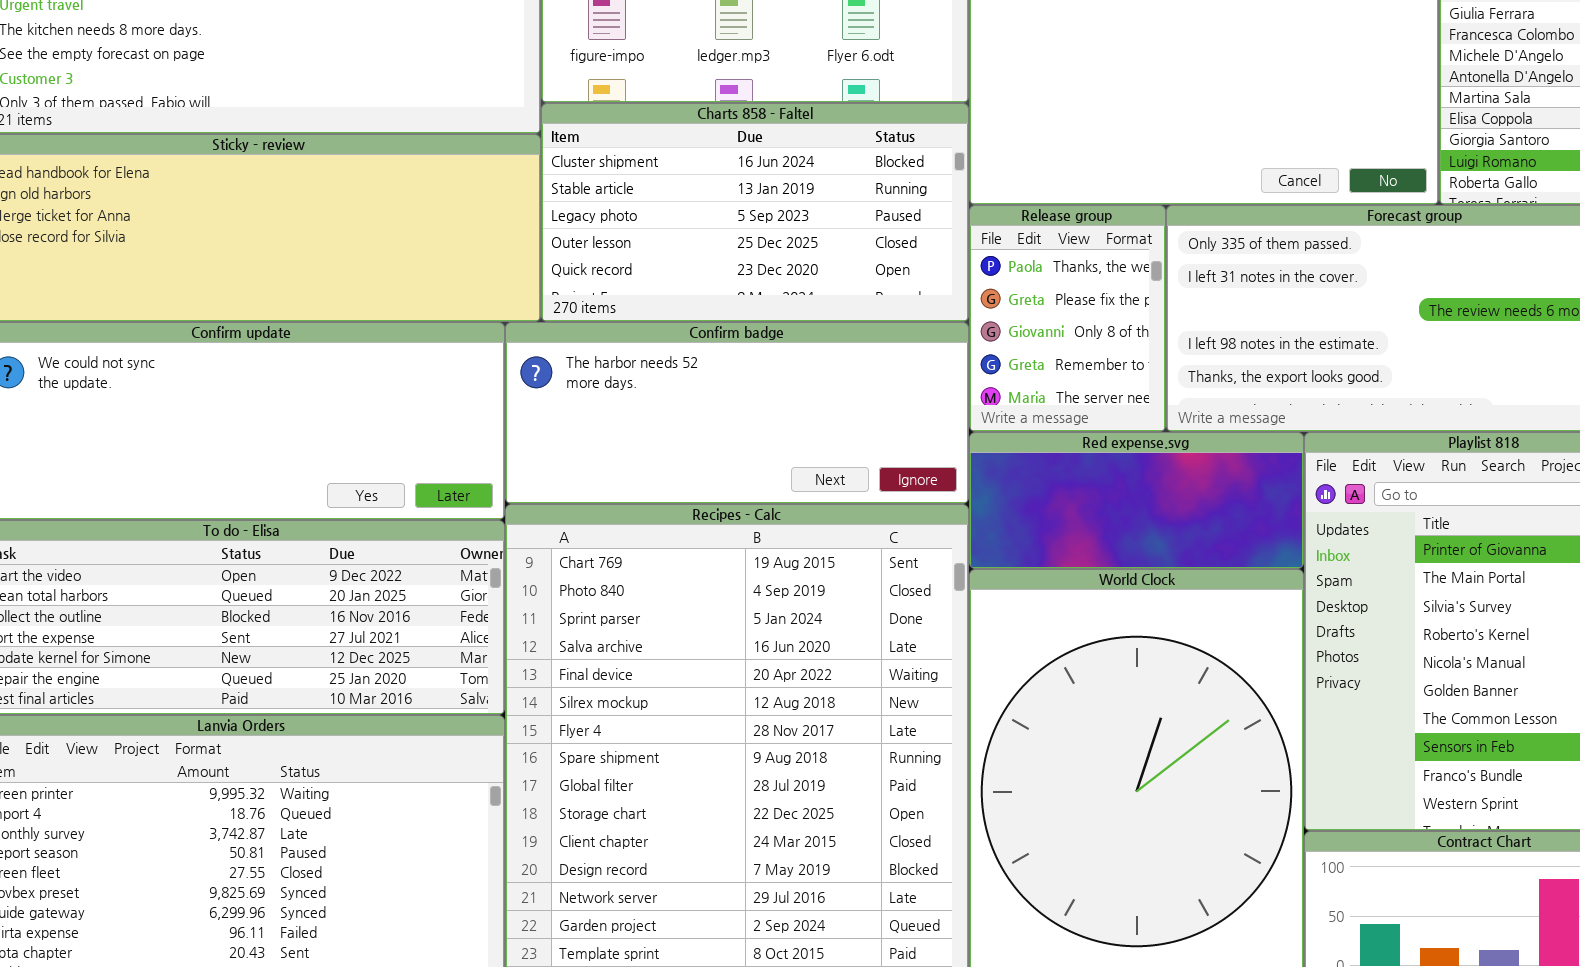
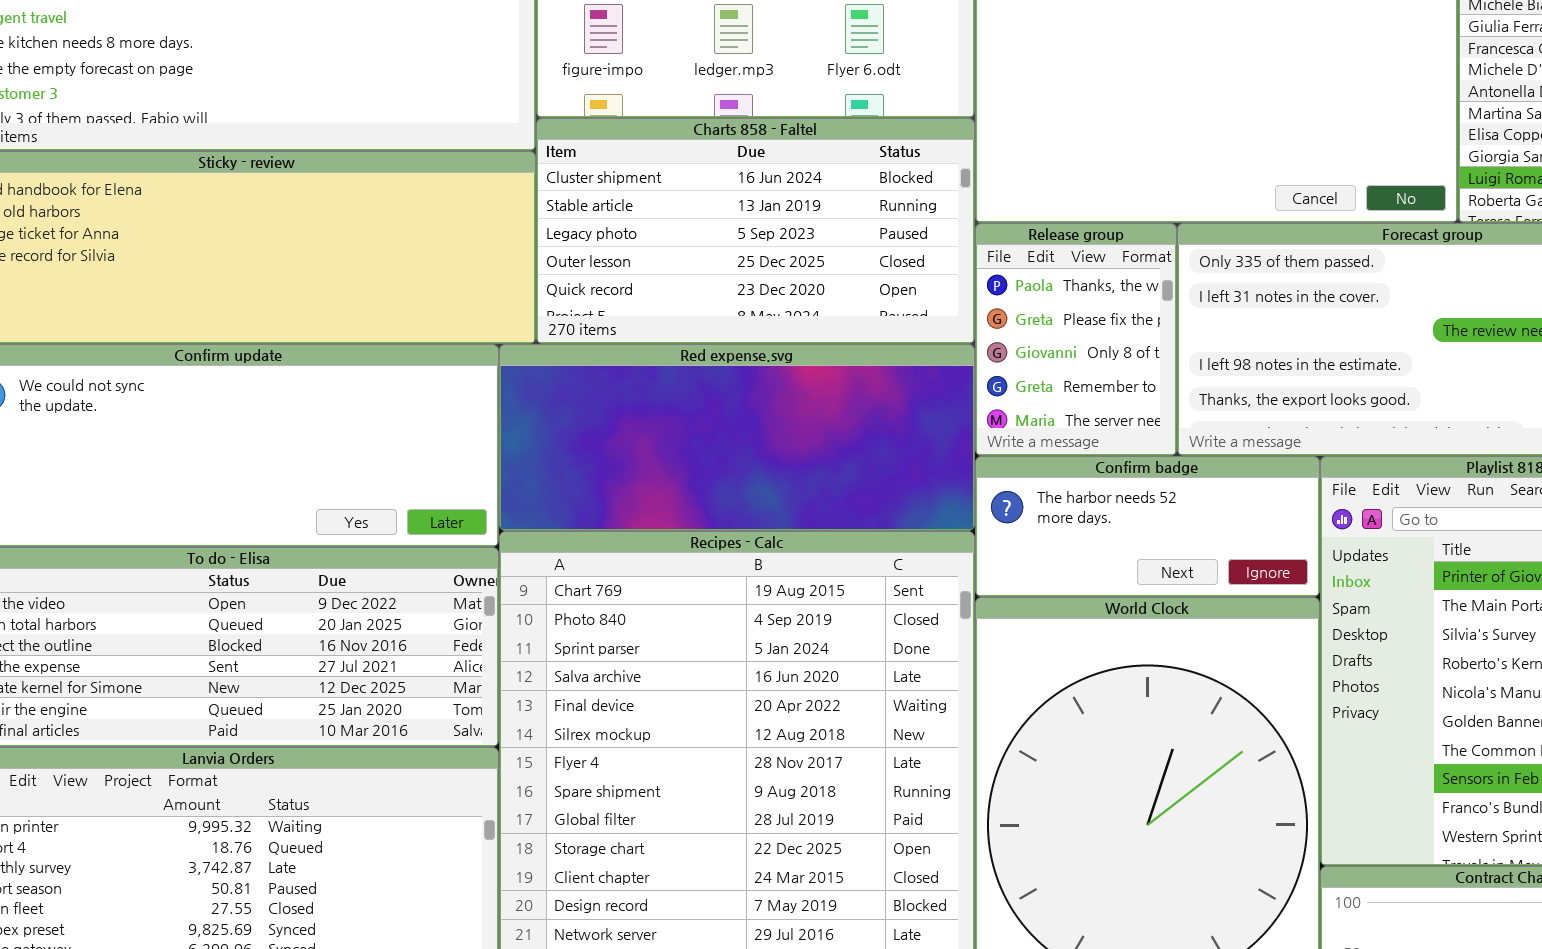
Confirm badge: [505,322,969,504] -> [975,456,1320,597], moved, resized
Red expense.svg: [969,432,1304,569] -> [499,344,975,531], moved, resized

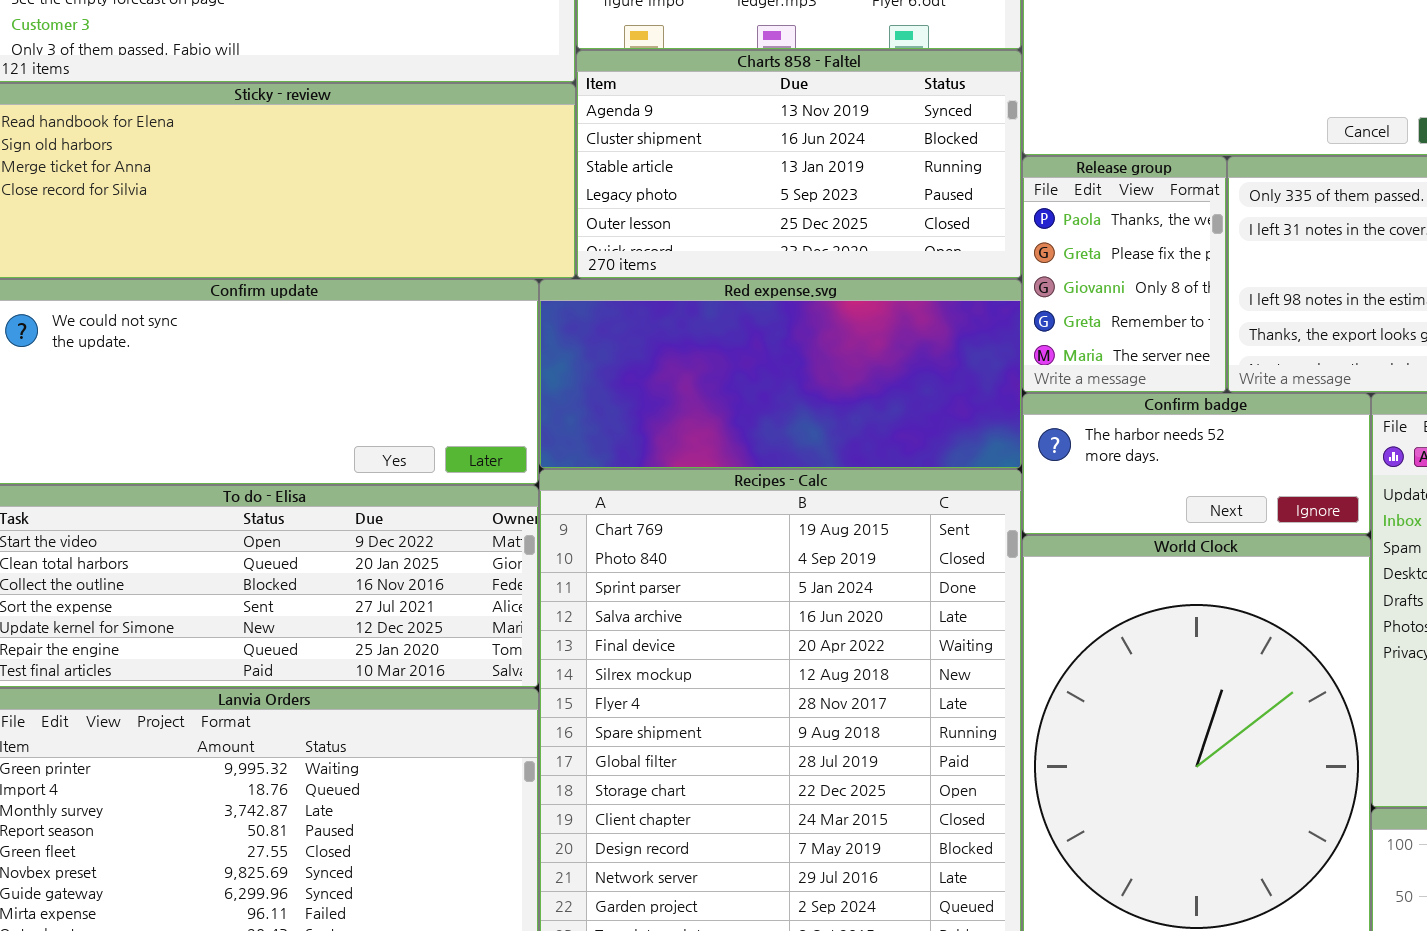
Charts 858 - Faltel: [536,118,975,344] -> [576,50,1022,279], scrolled up 1 row

